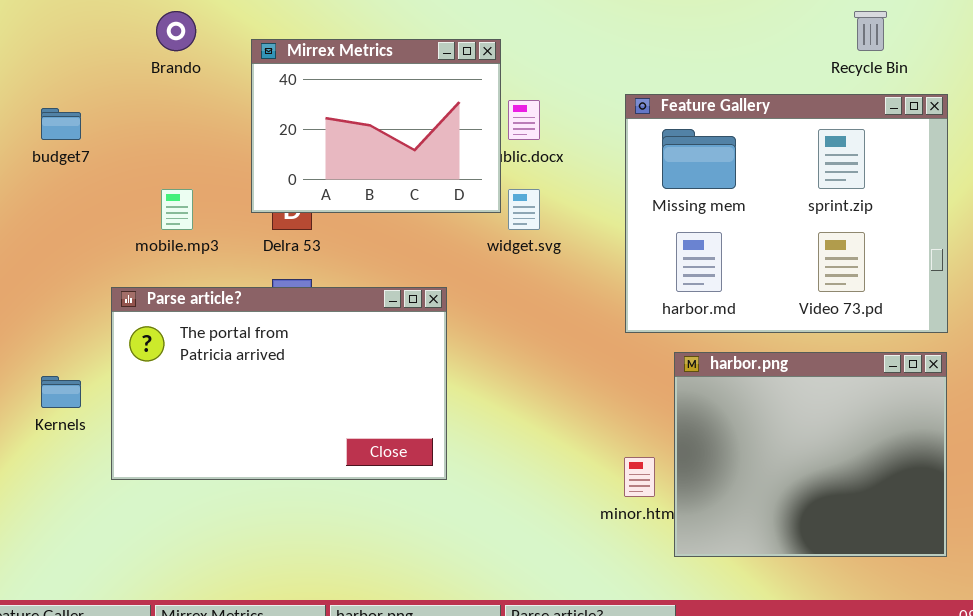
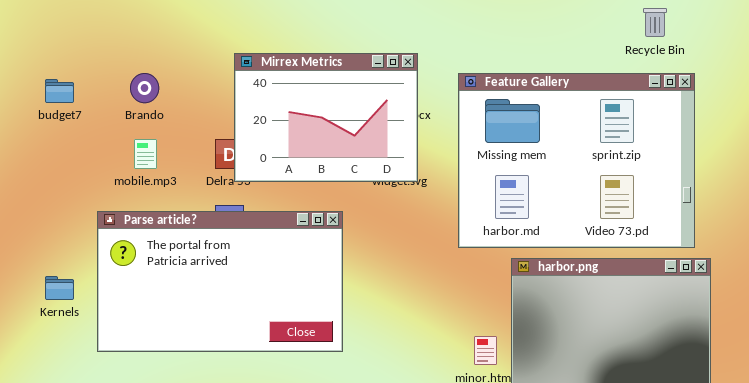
Brando: [156,11,196,51] -> [130,73,159,103], moved
Mirrex Metrics: [251,39,501,213] -> [234,53,418,182], moved
Feature Gallery: [625,94,948,333] -> [458,73,695,248], moved

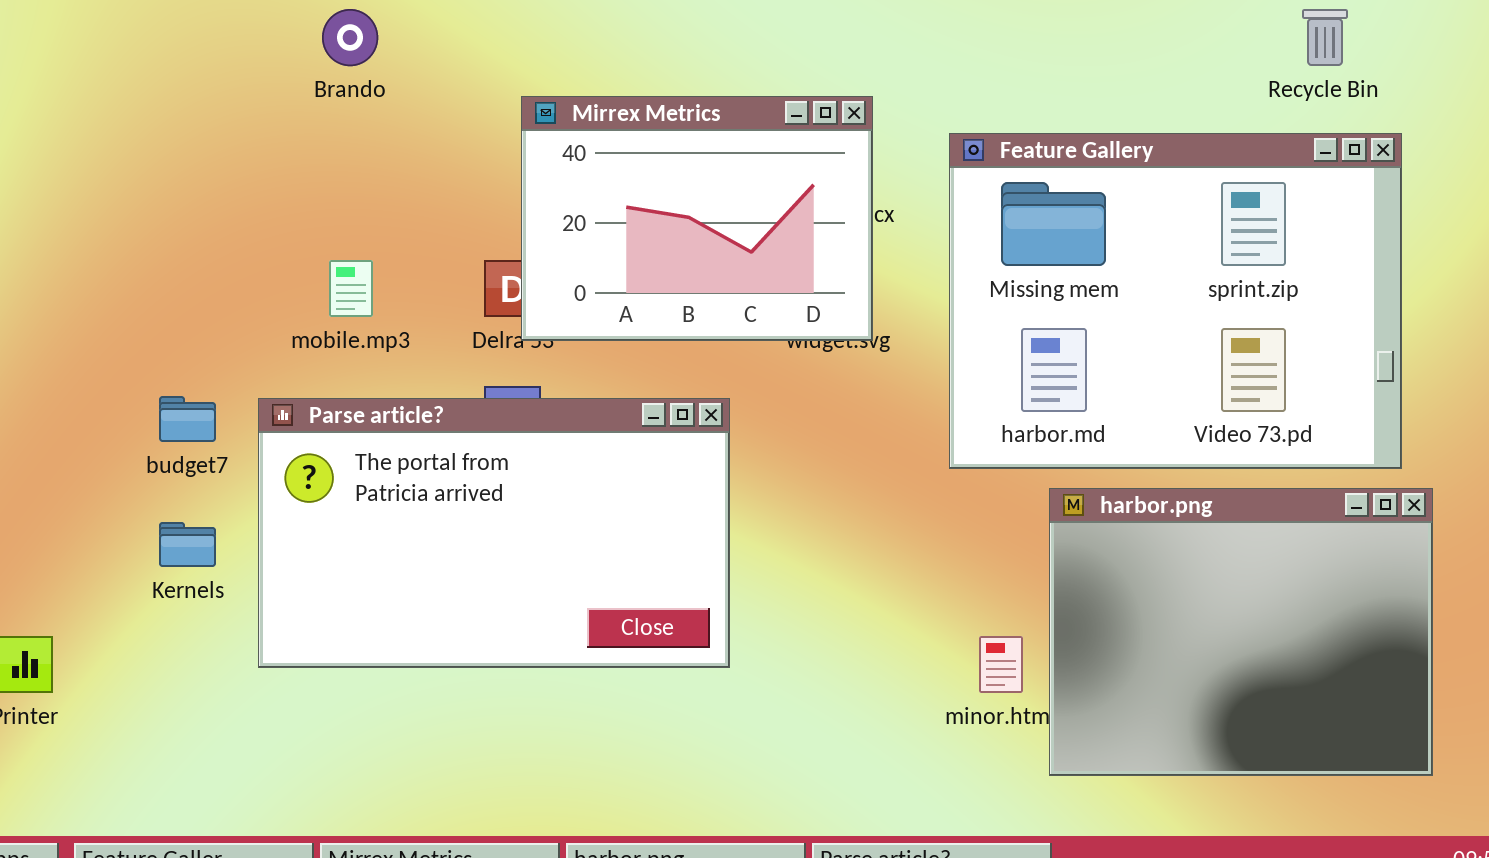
Brando: [130,73,159,103] -> [322,9,378,66], moved
budget7: [45,79,74,103] -> [159,396,216,442], moved

